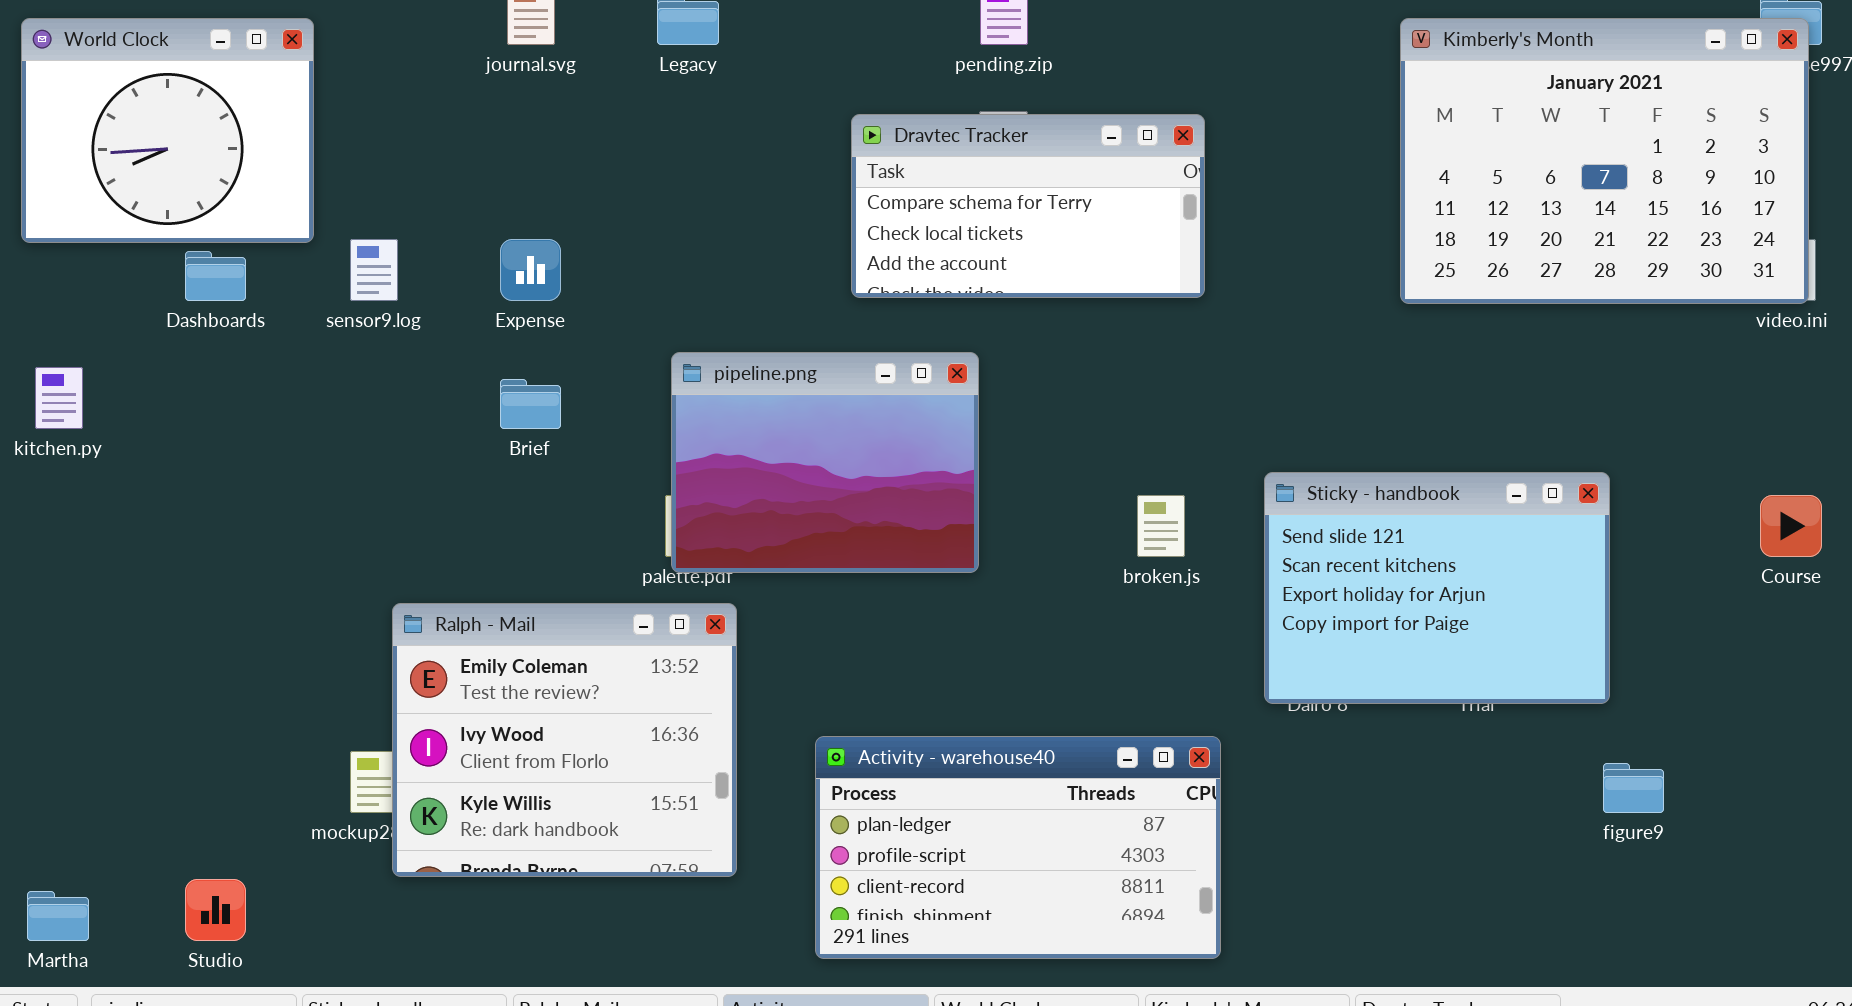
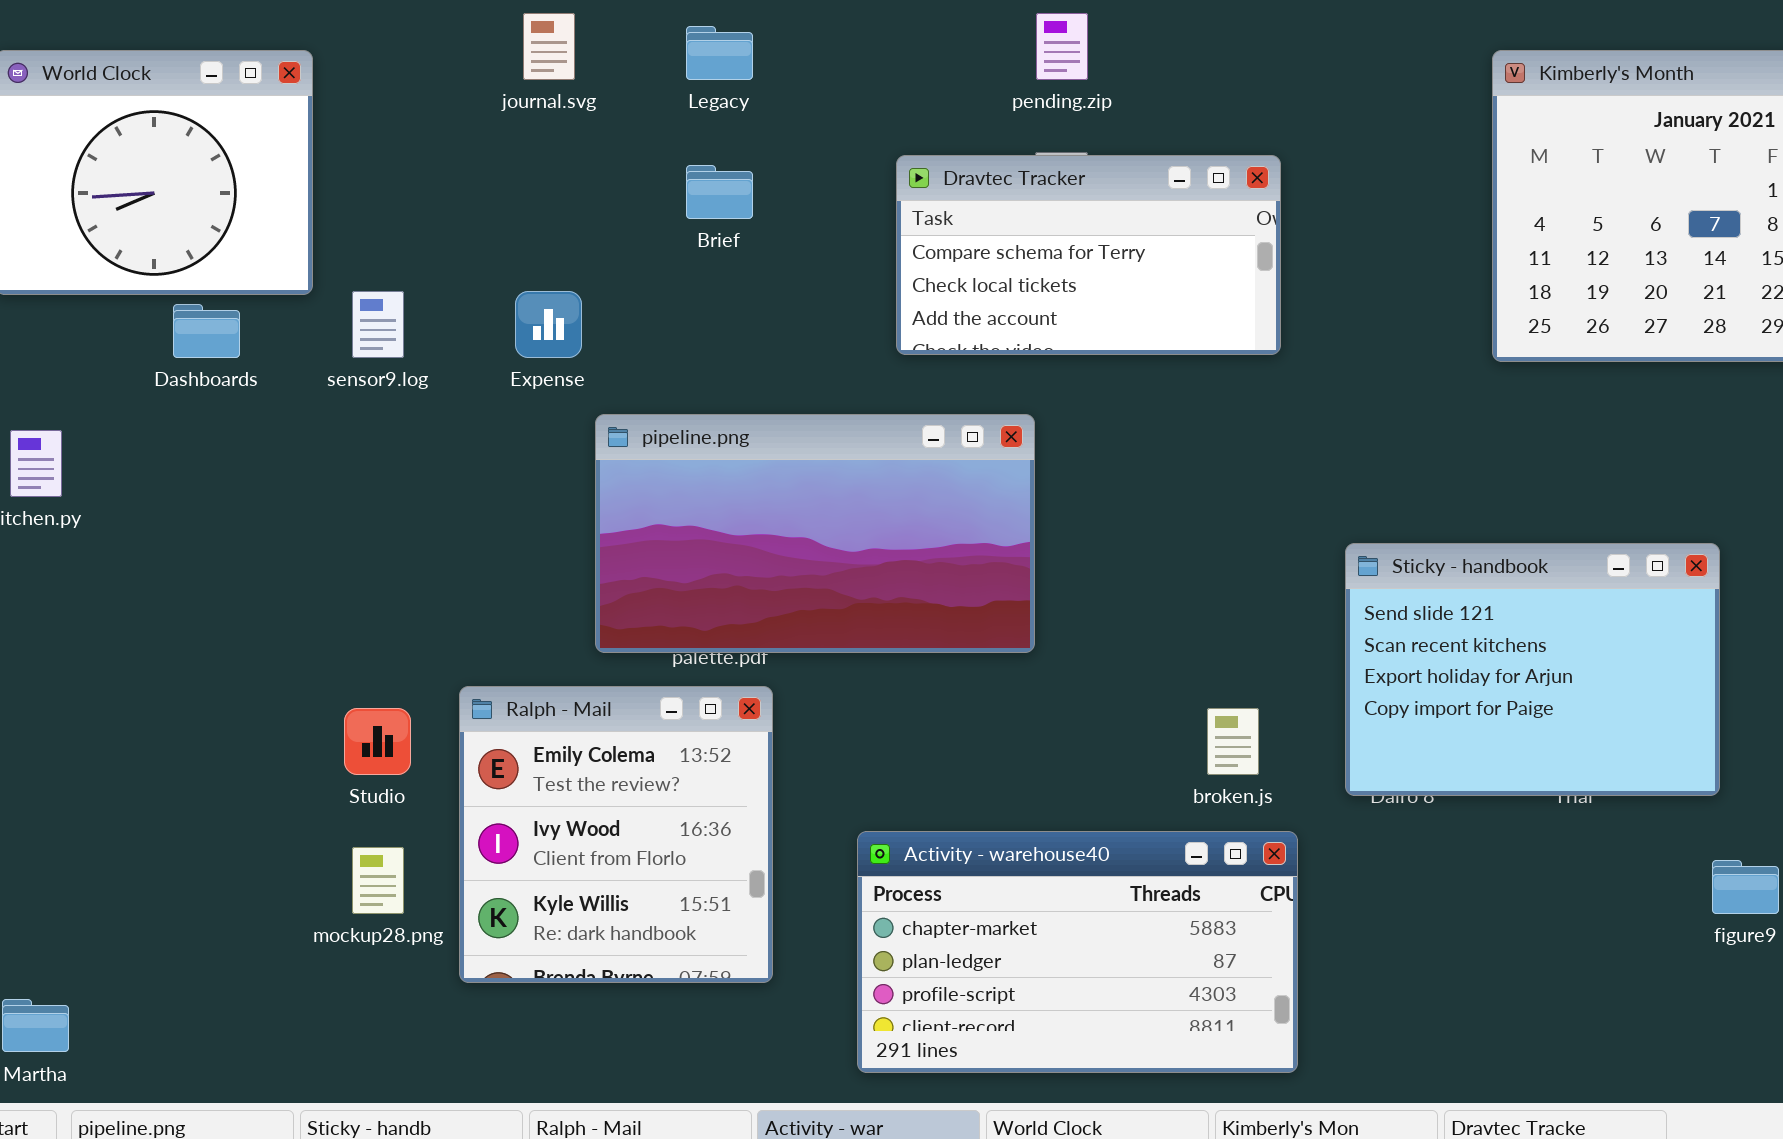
pipeline.png: [671,352,979,573] -> [595,414,1035,653], resized
Brief: [500,379,561,429] -> [686,165,753,219], moved
broken.js: [1137,495,1185,557] -> [1207,708,1259,775], moved
Ralph - Mail: [392,603,737,877] -> [459,686,773,983], resized
Activity - warehouse40: [815,736,1221,959] -> [857,831,1298,1073], scrolled up 1 row
Studio: [185,879,246,941] -> [344,708,411,775], moved

